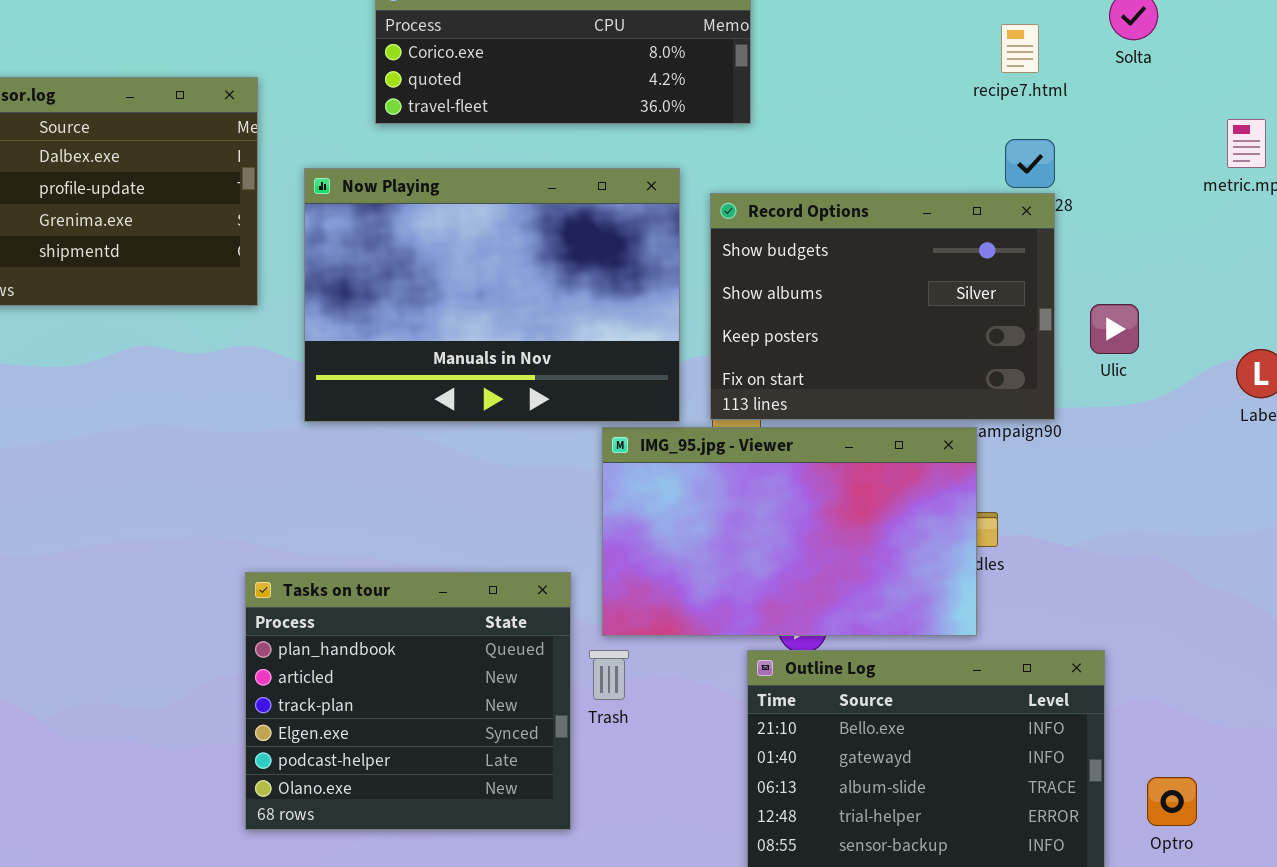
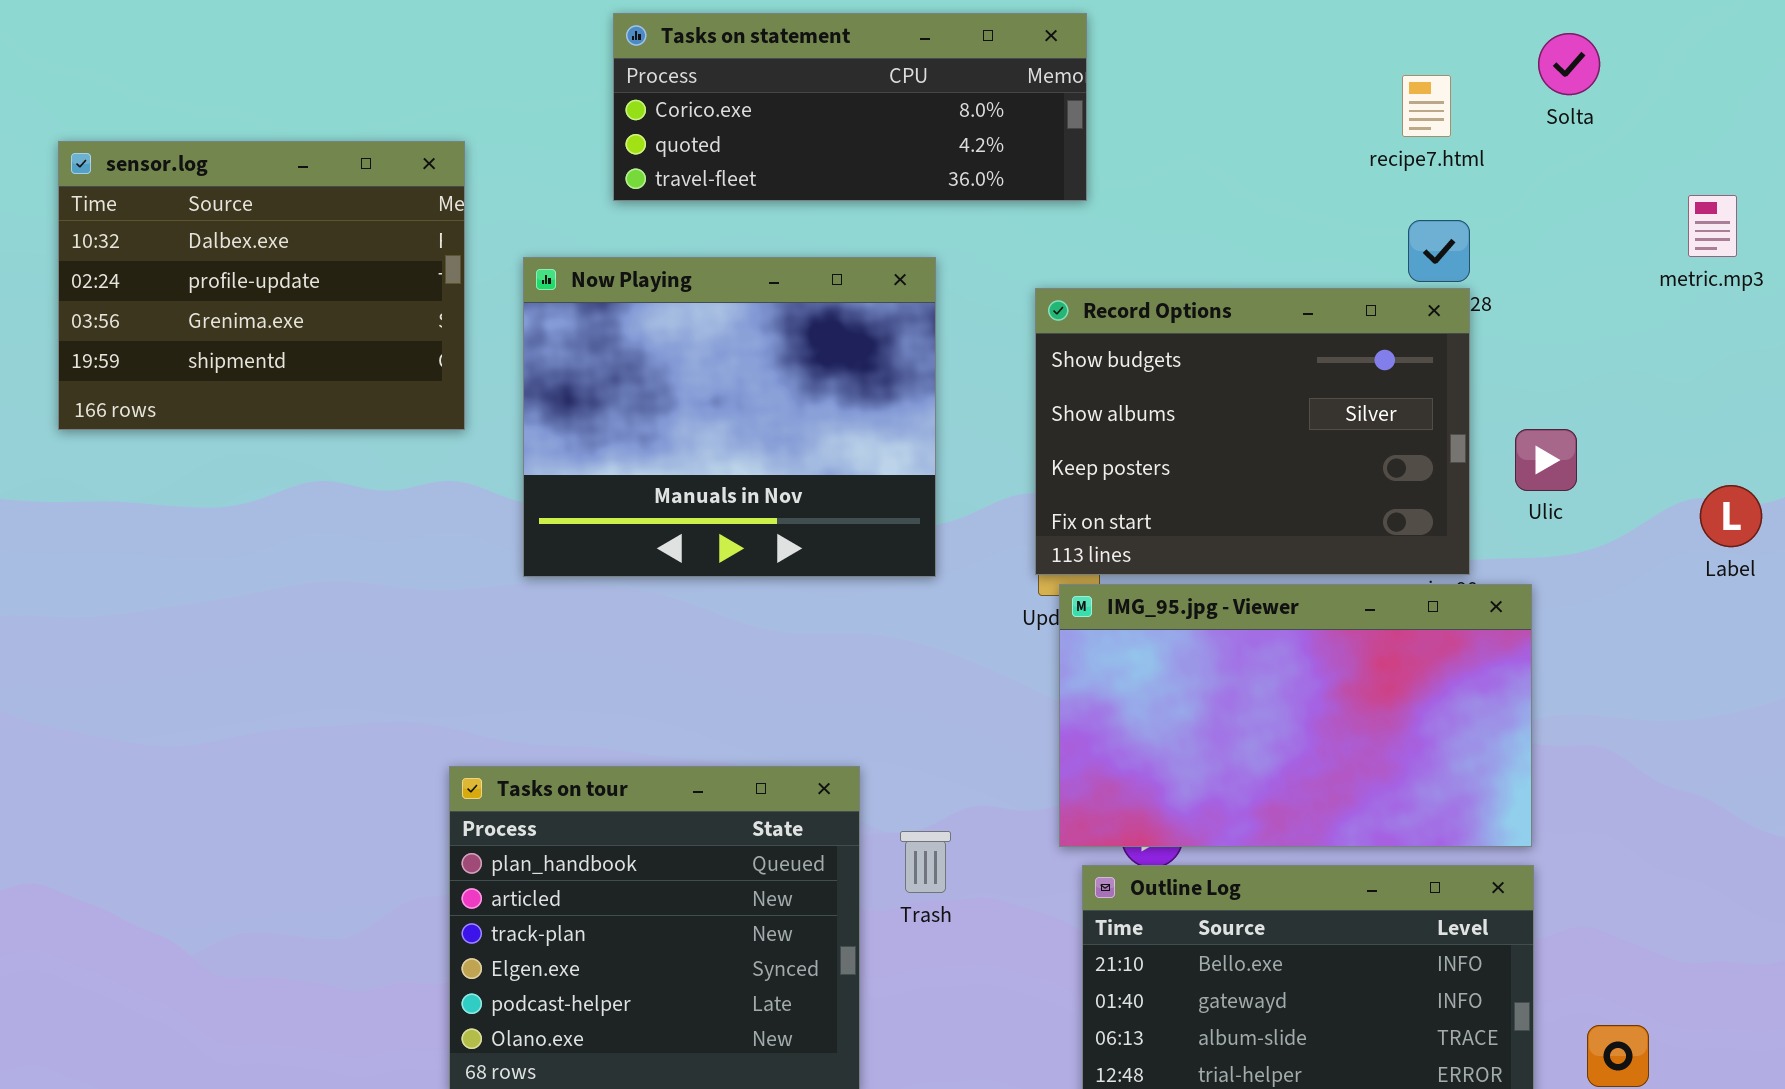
Now Playing: [304,168,680,422] -> [523,257,936,577], resized
IMG_95.jpg - Viewer: [602,427,977,636] -> [1059,584,1532,847], moved
Trash: [589,650,629,700] -> [900,831,951,893], moved

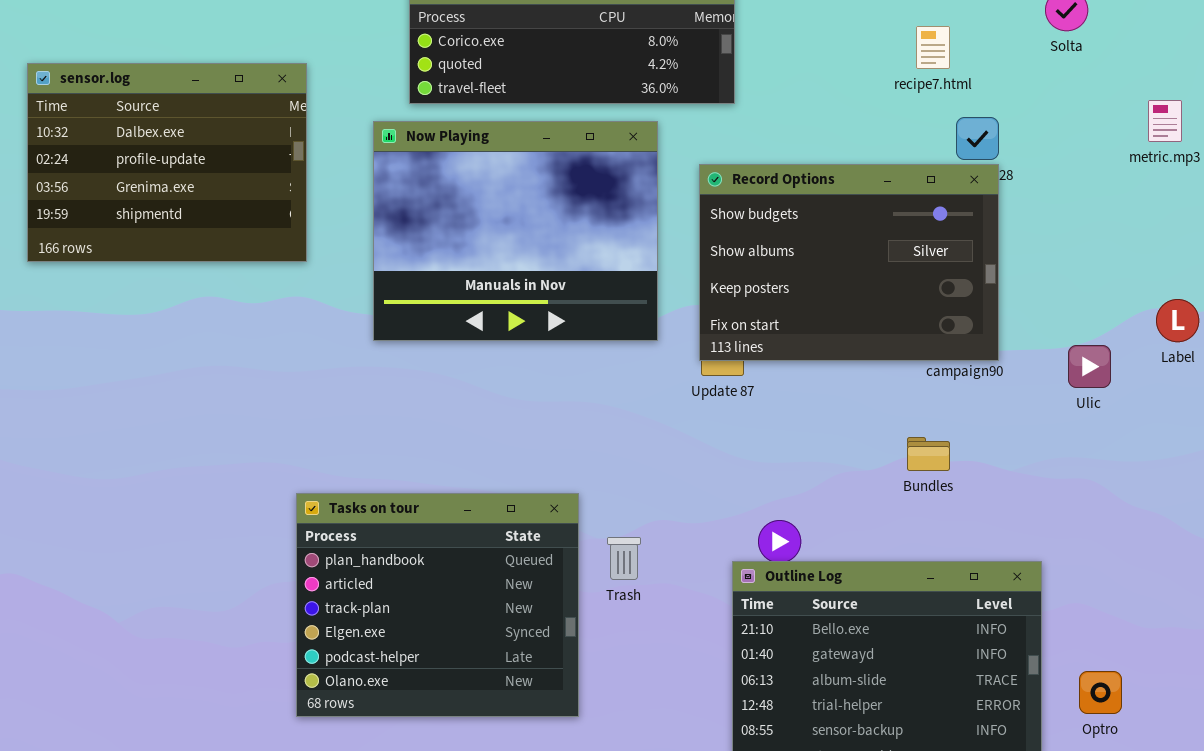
recipe7.html: [1402,75,1451,137] -> [916,26,950,69], moved
Now Playing: [523,257,936,577] -> [373,121,658,341], moved
Ulic: [1515,429,1577,491] -> [1068,345,1111,388], moved
IMG_95.jpg - Viewer: [1059,584,1532,847] -> none, closed

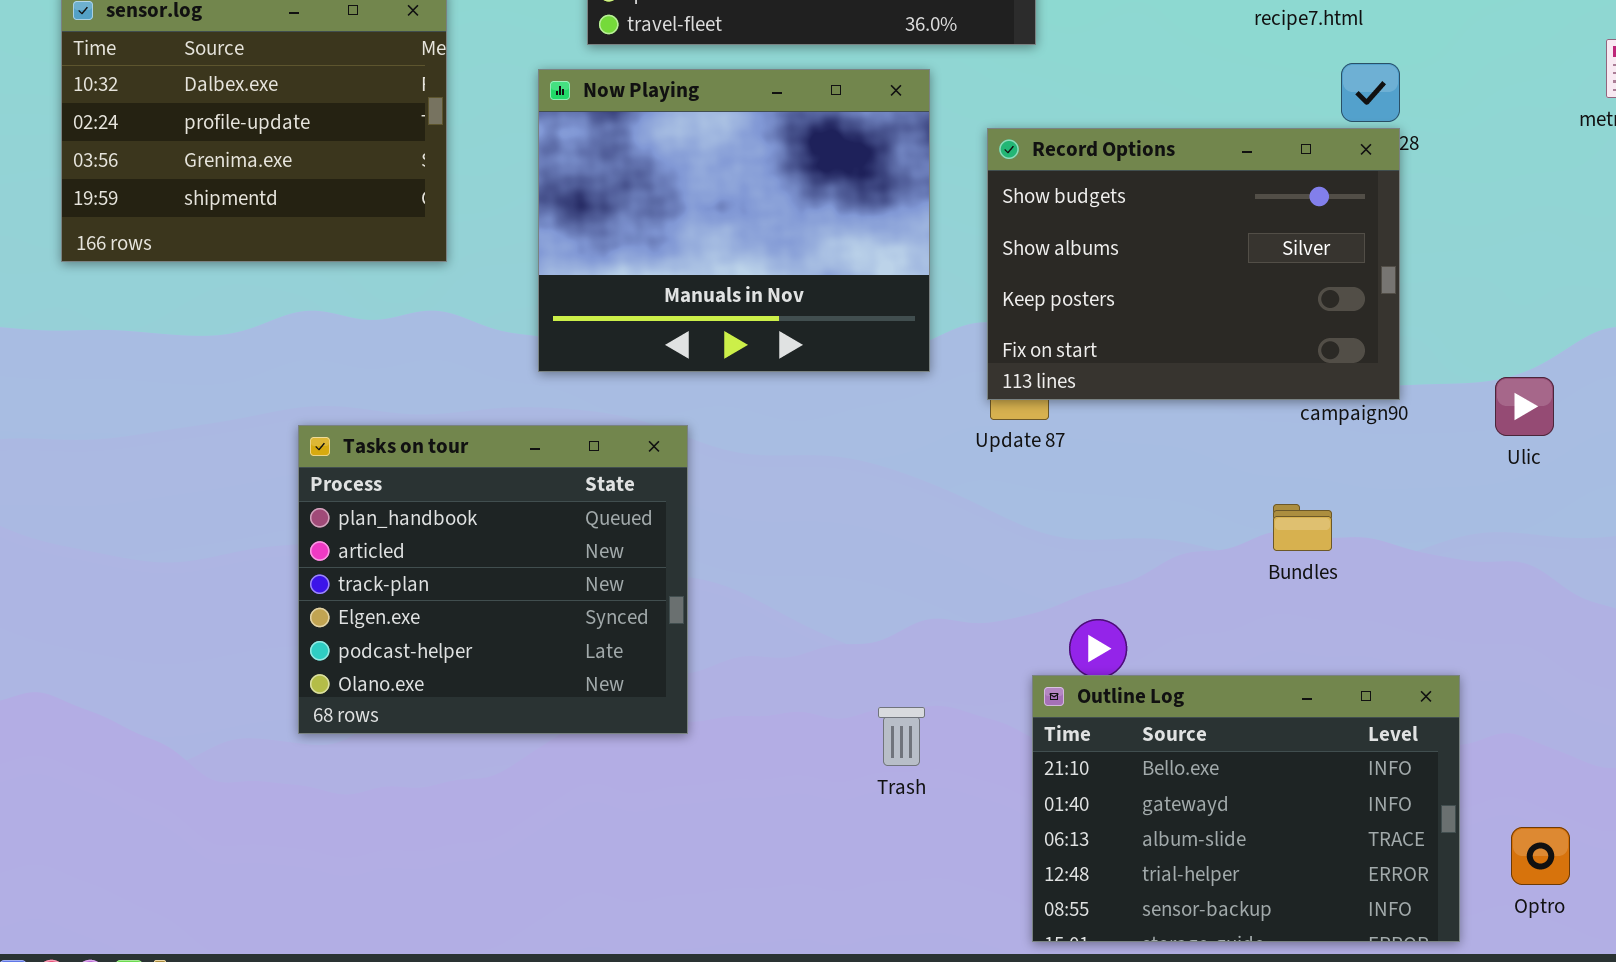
Tasks on tour: [296,493,579,717] -> [298,425,688,734], moved
Trash: [607,537,641,580] -> [878,707,925,766], moved

